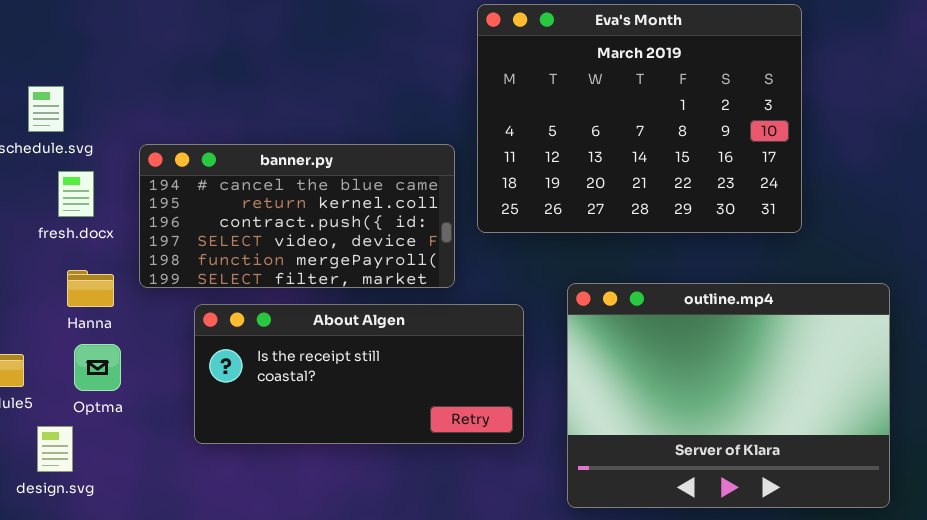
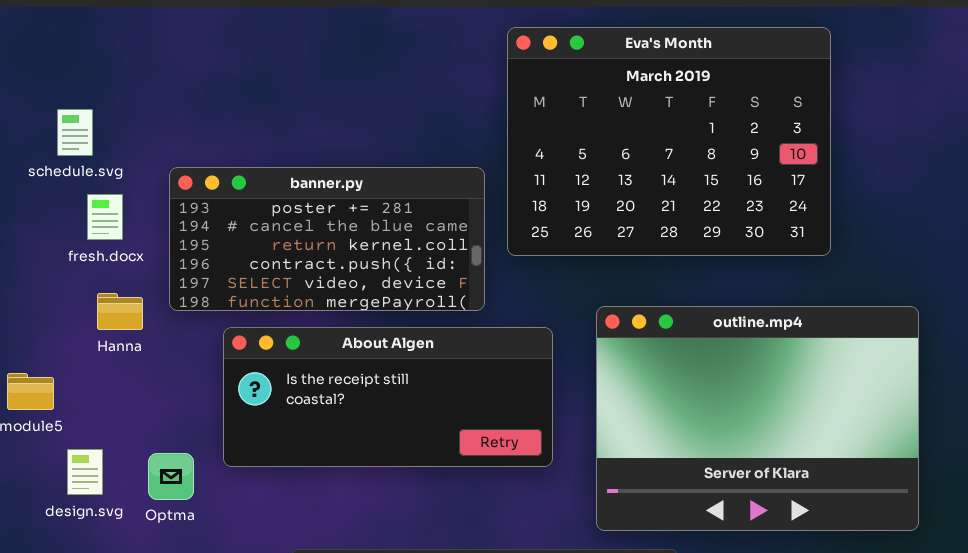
banner.py: [139,144,455,288] -> [169,167,485,311], scrolled up 1 row
Optma: [74,344,121,391] -> [148,453,194,500], moved

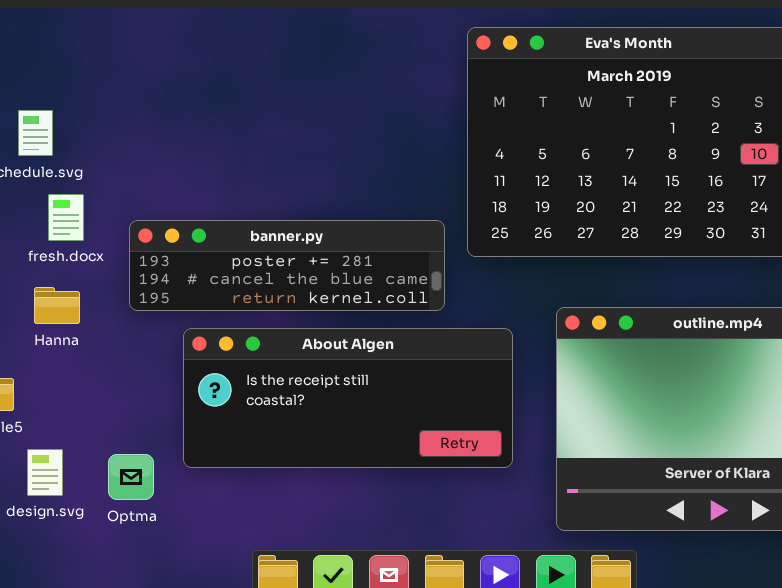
banner.py: [169,167,485,311] -> [129,220,445,311], resized
Hanna: [97,293,143,330] -> [34,287,80,324], moved

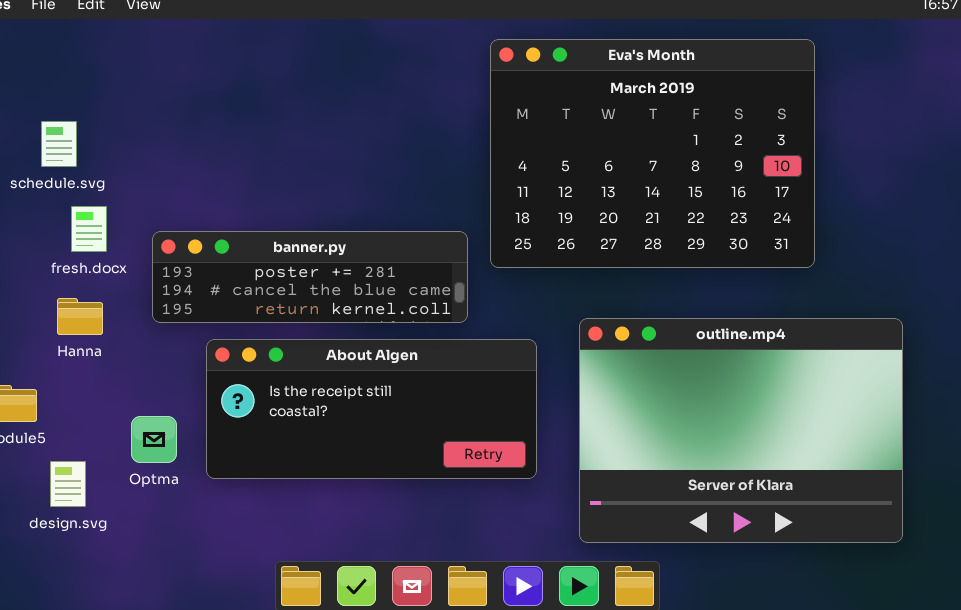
Optma: [108,454,154,500] -> [131,416,177,463], moved

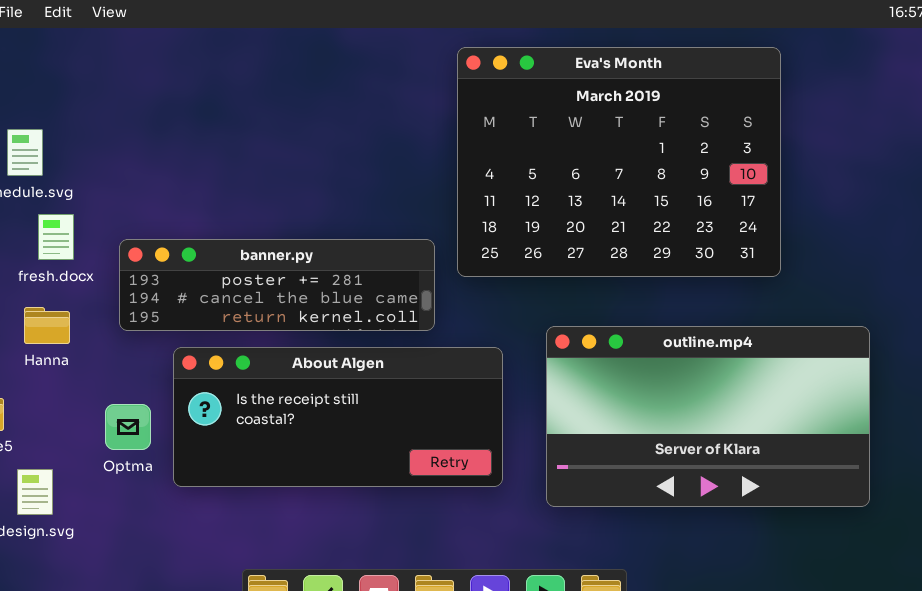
outline.mp4: [579,318,903,543] -> [546,326,870,507], resized
Optma: [131,416,177,463] -> [105,404,151,450], moved

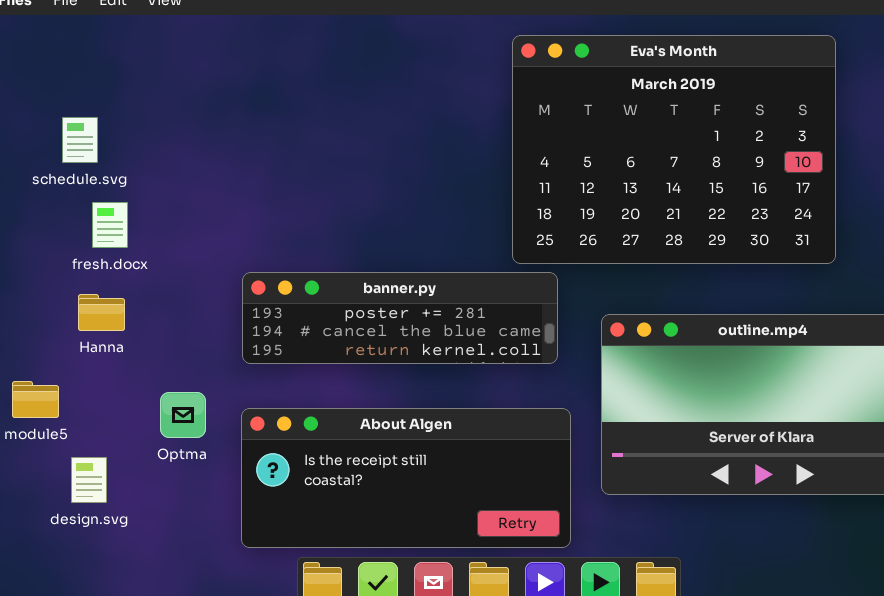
banner.py: [119,239,435,331] -> [242,272,558,364], moved
About Algen: [173,347,503,487] -> [241,408,571,548], moved

